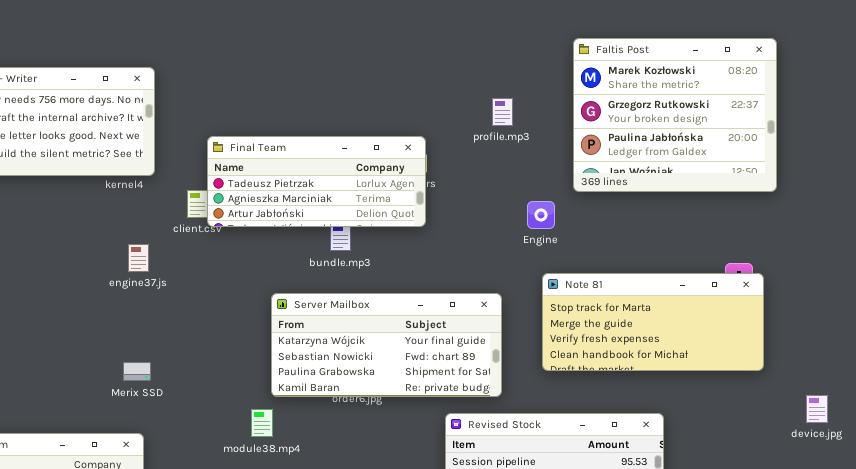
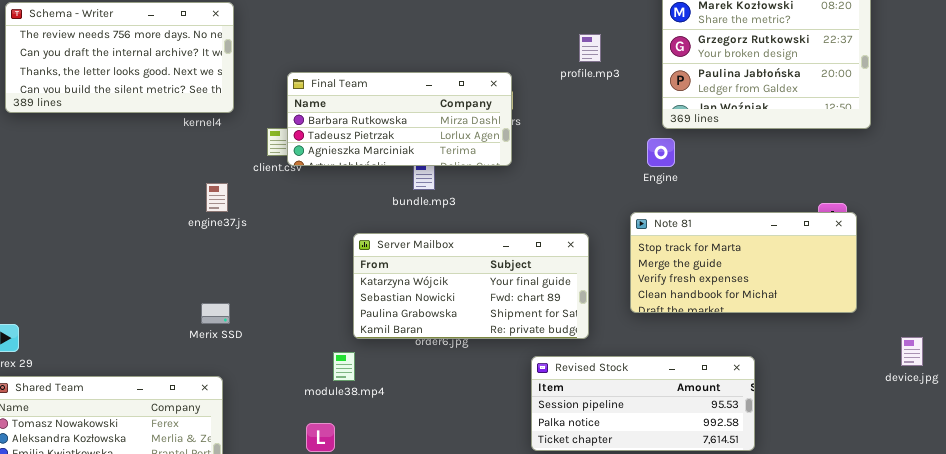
Final Team: [207,136,426,227] -> [287,72,512,166], scrolled up 1 row
Engine: [527,201,555,229] -> [647,138,675,167], moved

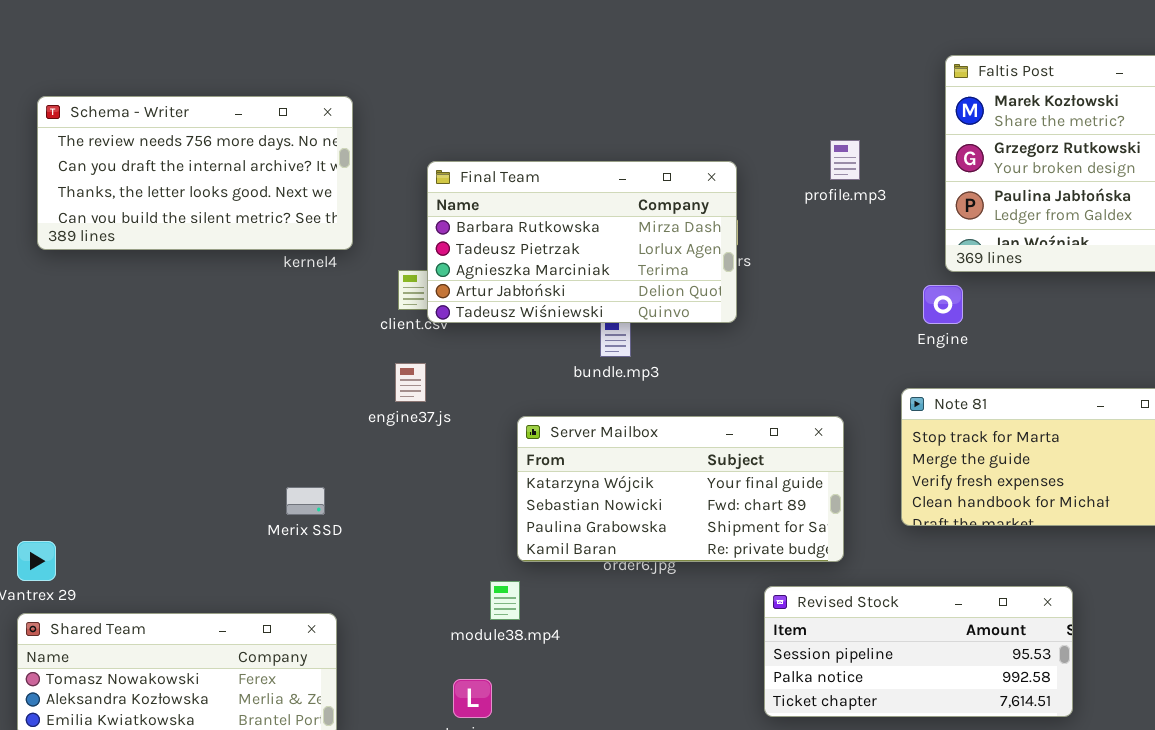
Final Team: [287,72,512,166] -> [427,161,737,323], resized
engine37.js: [206,183,228,212] -> [395,363,426,402], moved
Merix SSD: [201,303,230,324] -> [286,487,325,515], moved

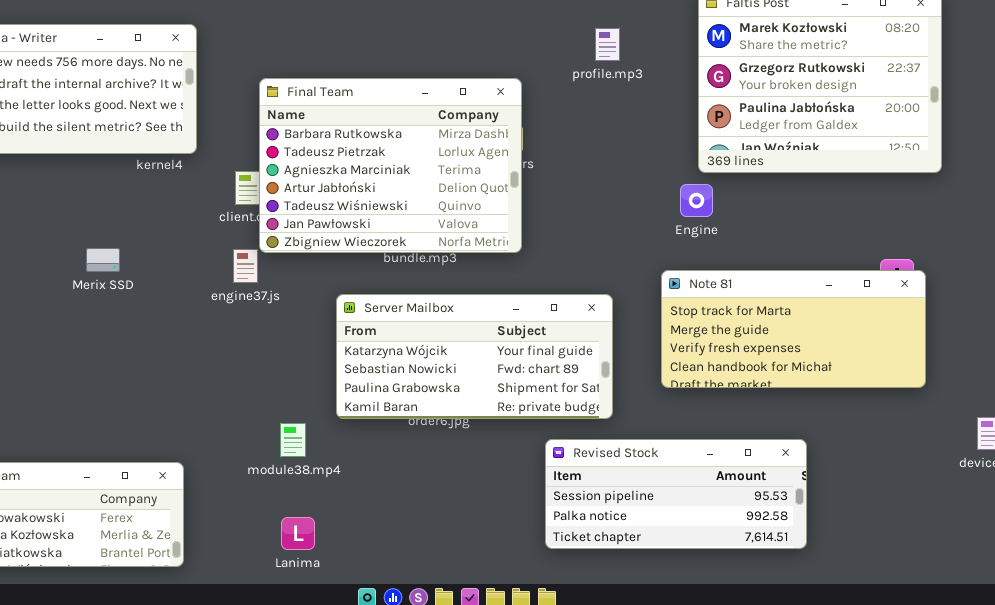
profile.mp3: [830,140,860,180] -> [595,28,620,61], moved
Final Team: [427,161,737,323] -> [259,78,522,253], resized
Merix SSD: [286,487,325,515] -> [86,248,120,272], moved
module38.mp4: [490,581,520,620] -> [280,423,306,457], moved

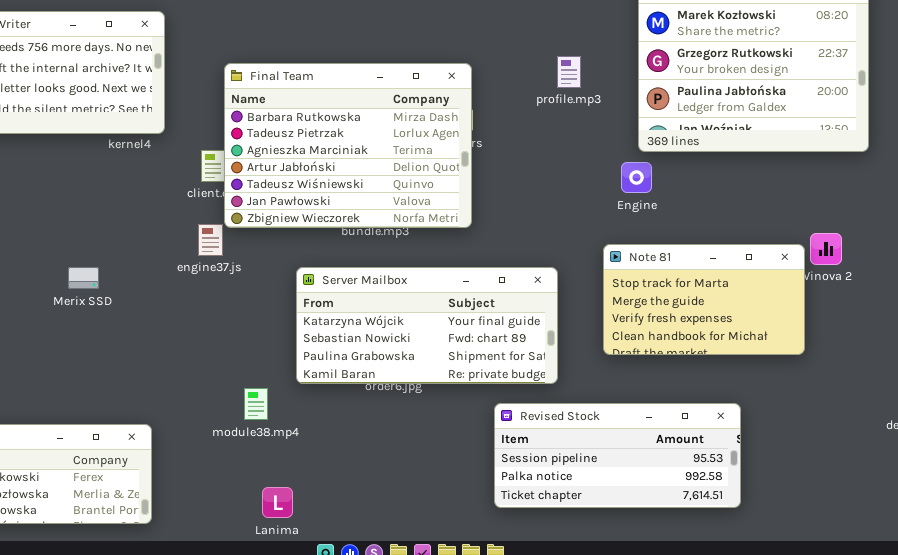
profile.mp3: [595,28,620,61] -> [557,56,581,88], moved
Merix SSD: [86,248,120,272] -> [68,267,99,289], moved
Note 81: [661,270,926,388] -> [603,244,805,355], resized
Lanima: [281,517,315,550] -> [262,487,293,518], moved

